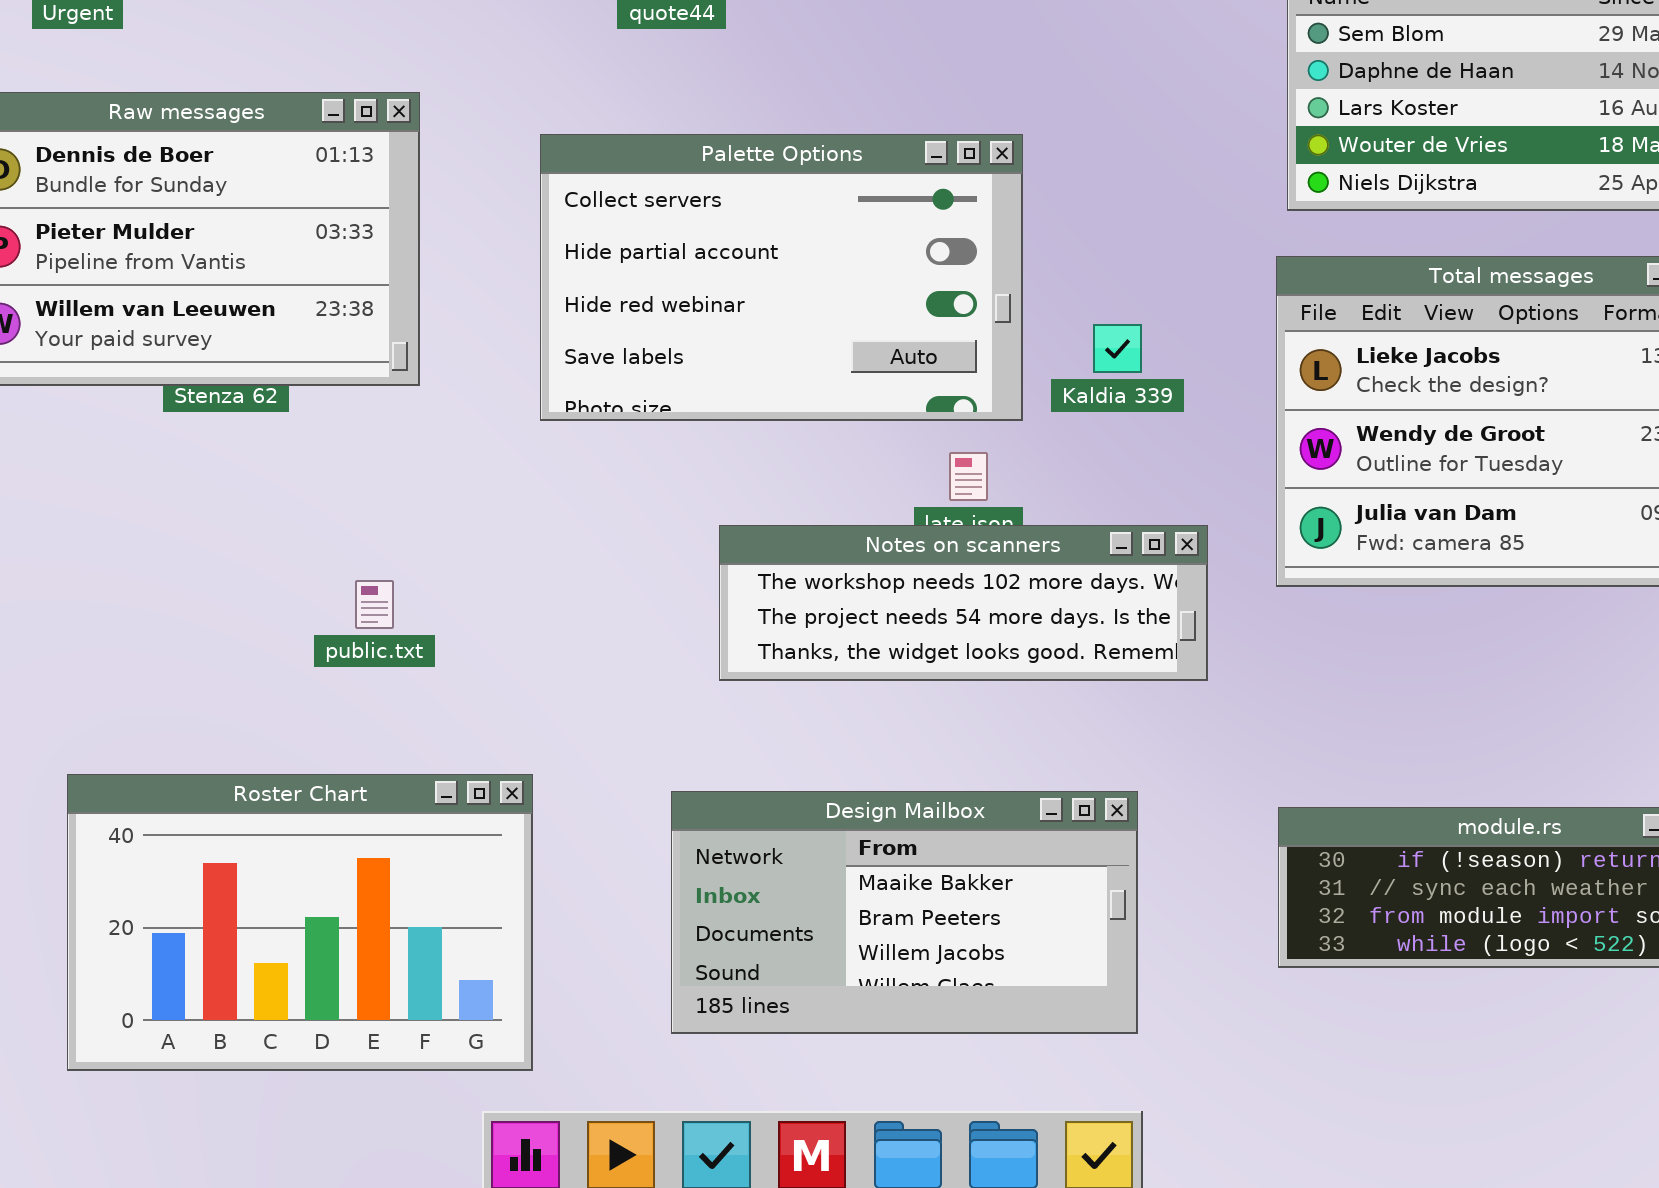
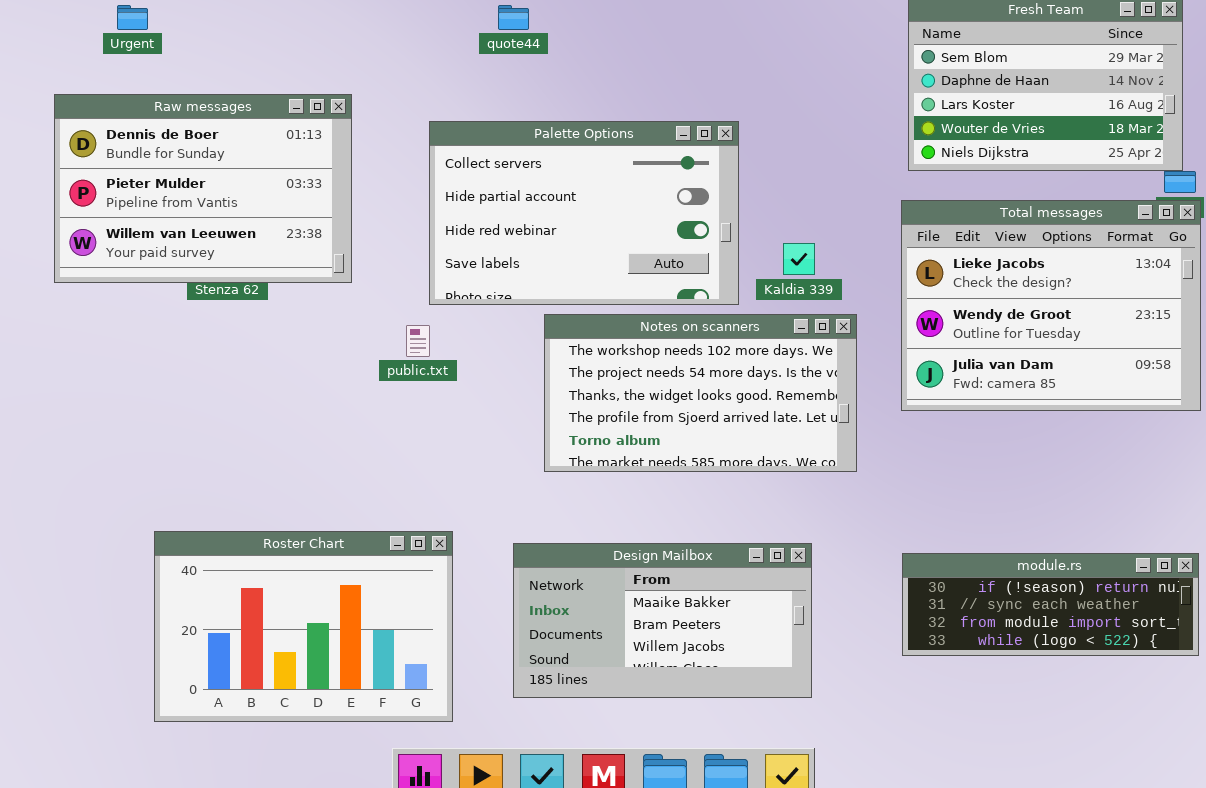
Notes on scanners: [719,525,1208,681] -> [544,314,857,472], resized
public.txt: [355,580,394,629] -> [406,325,430,357], moved
Roster Chart: [67,774,533,1071] -> [154,531,453,722], moved

